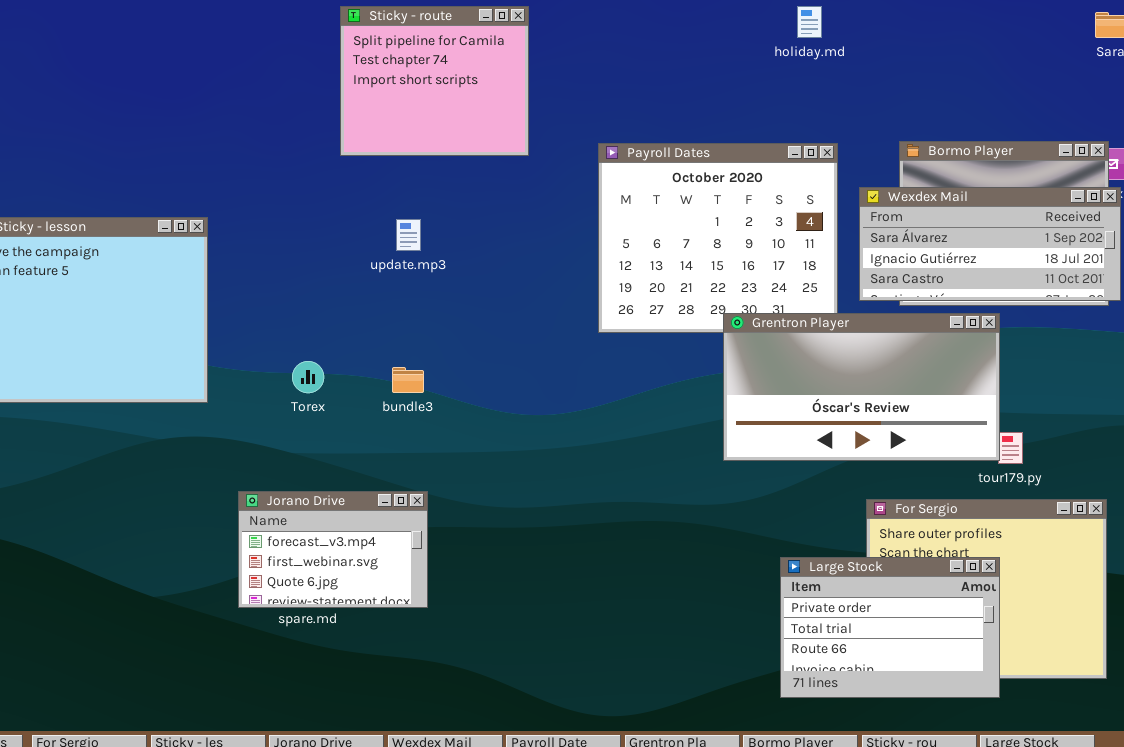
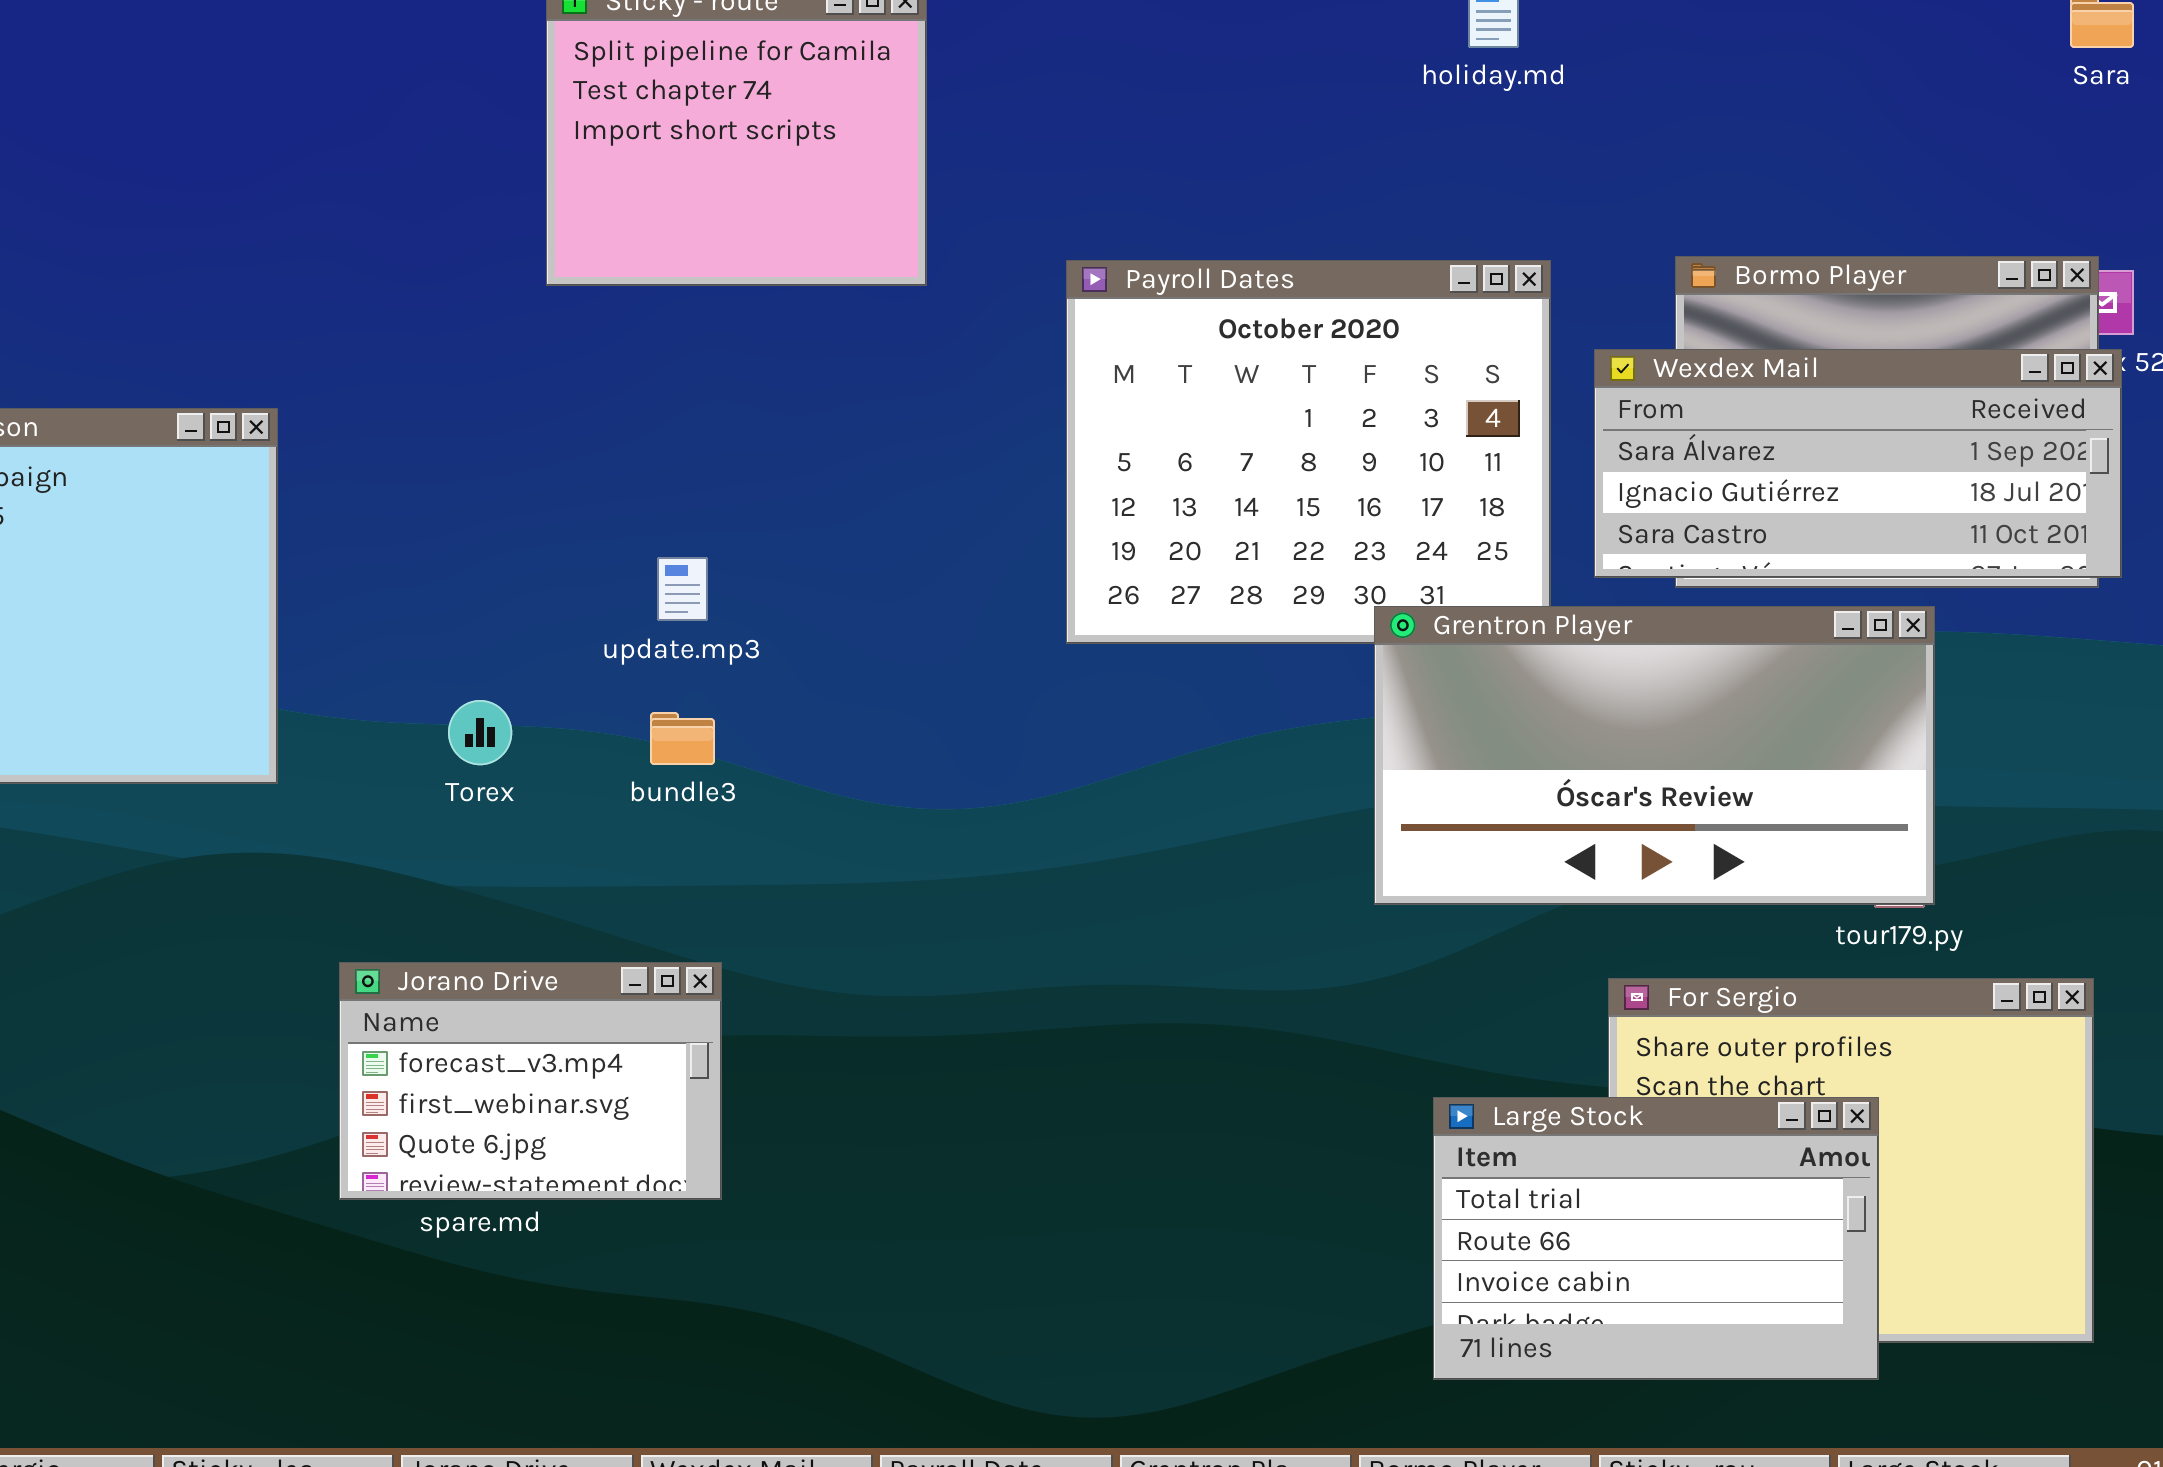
update.mp3: [396,219,421,251] -> [657,557,708,621], moved
Grentron Player: [723,313,1000,461] -> [1374,606,1935,905], moved
Large Stock: [780,557,1000,698] -> [1433,1097,1879,1380], scrolled down 1 row

